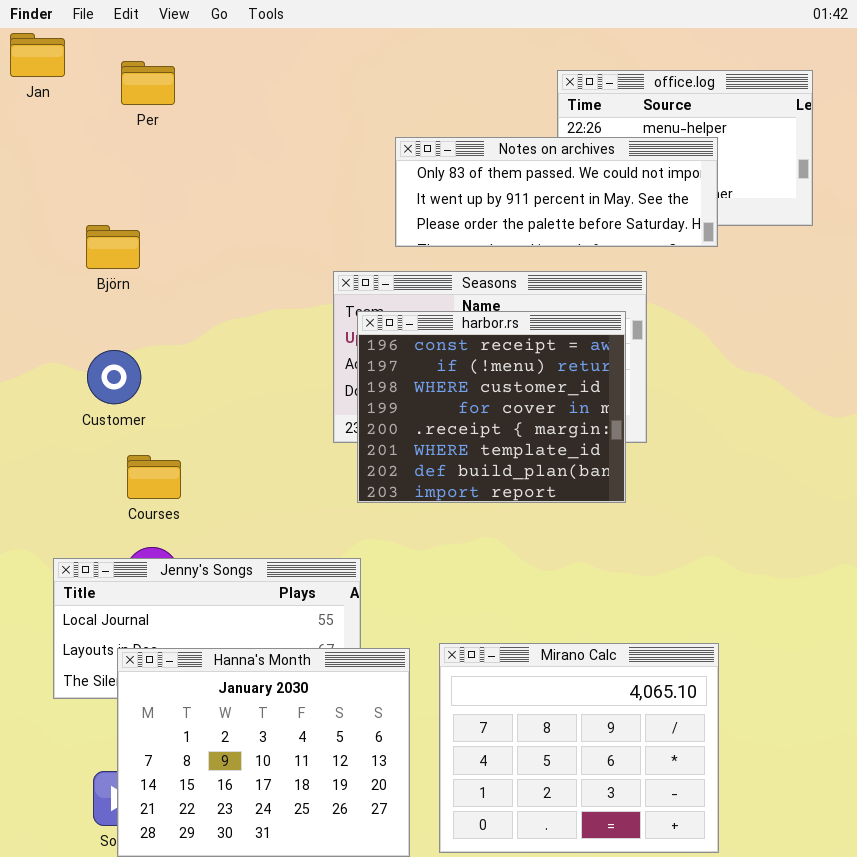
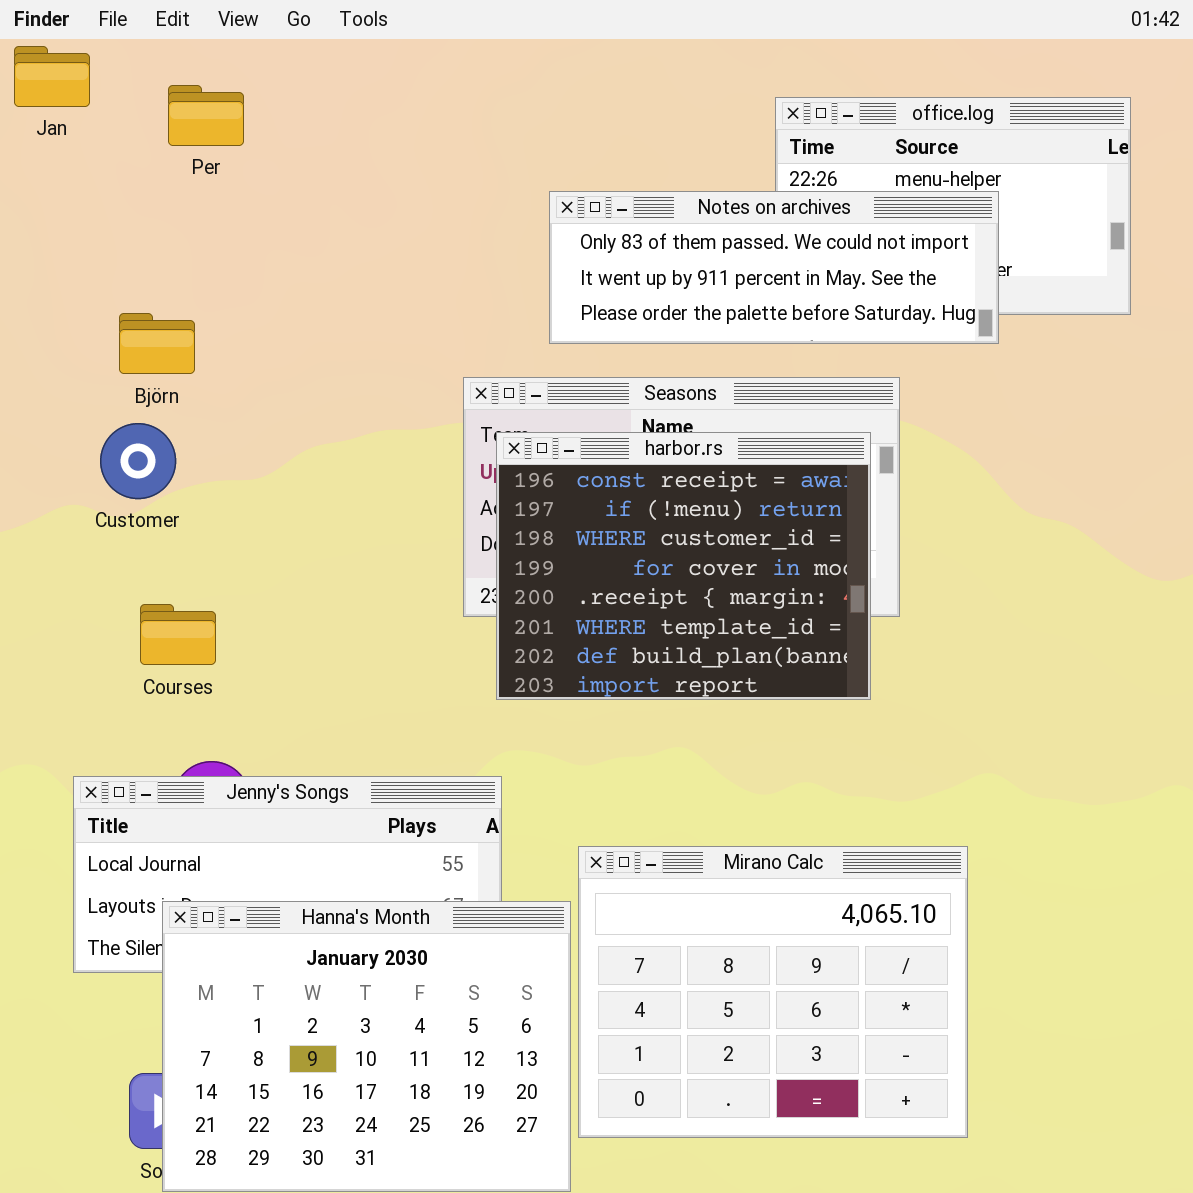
Customer: [87,350,141,404] -> [100,423,176,499], moved
Courses: [127,455,181,499] -> [140,604,216,665], moved
Mirano Calc: [439,643,719,853] -> [578,846,968,1138], moved

